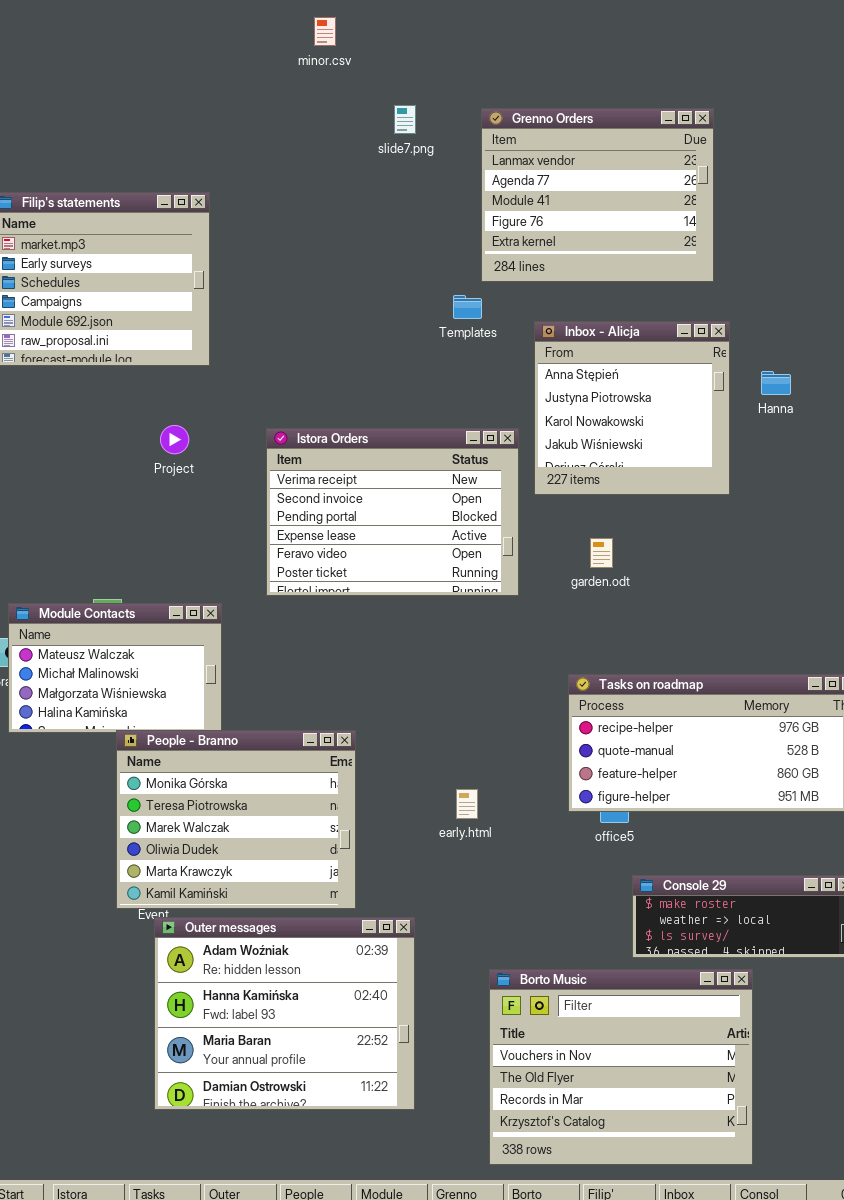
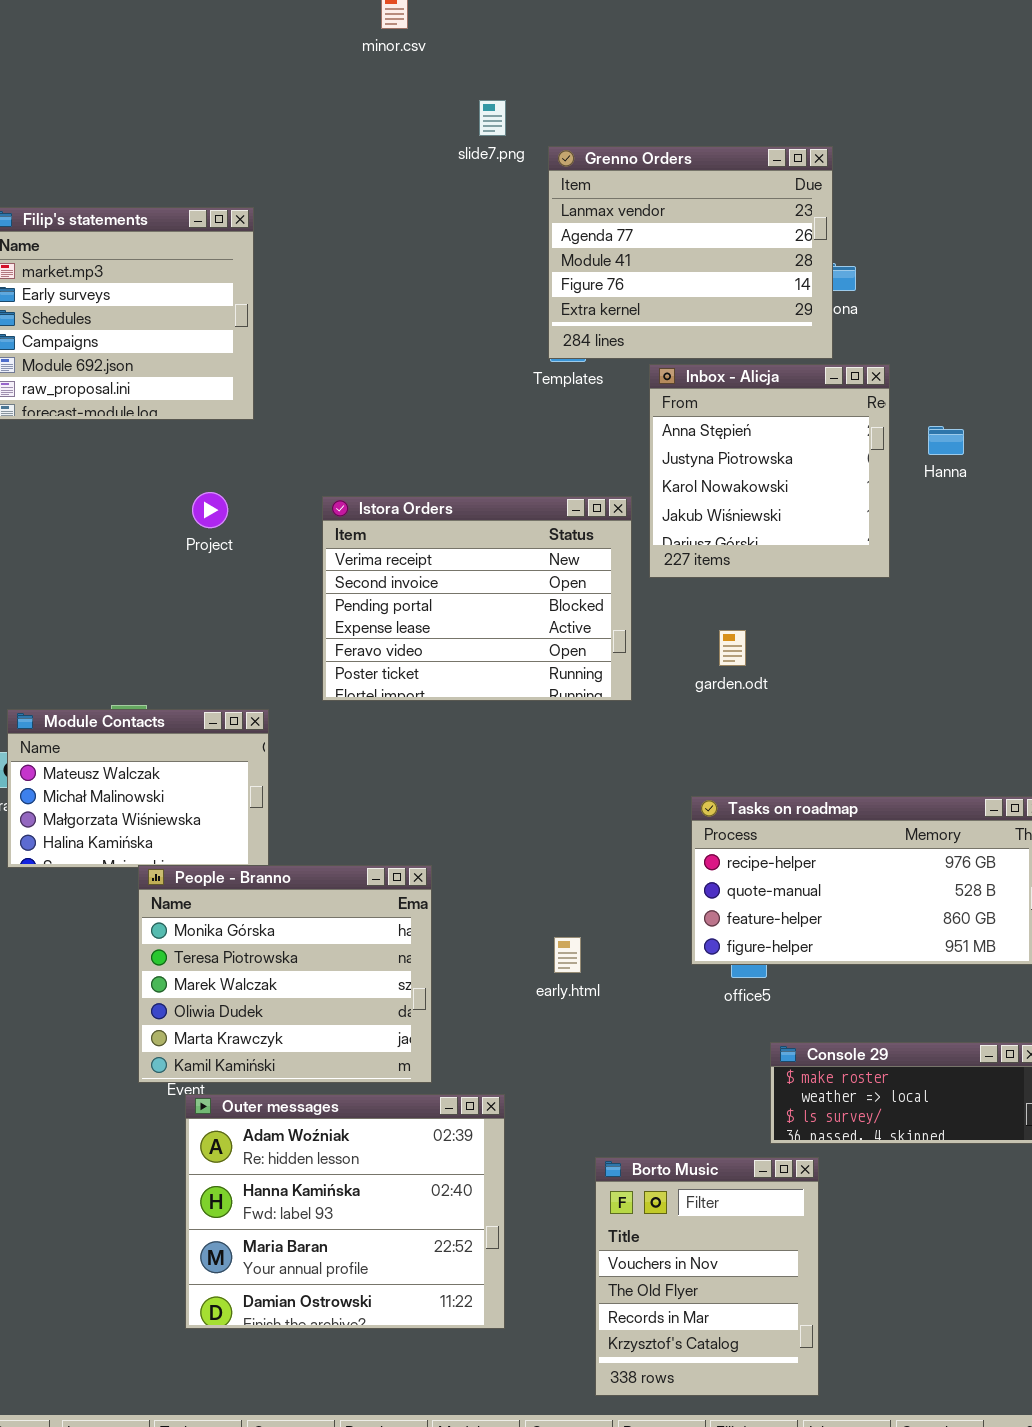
Grenno Orders: [481,108,714,282] -> [548,146,833,359], moved
Borto Music: [489,969,753,1165] -> [595,1157,819,1396], resized

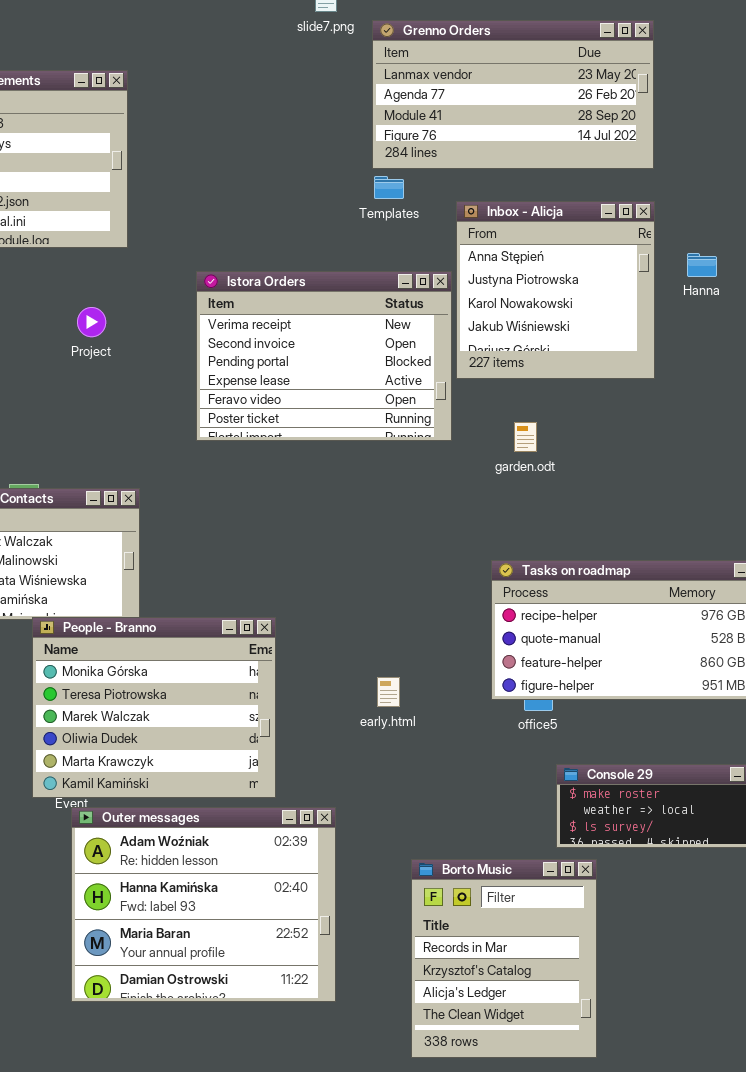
Grenno Orders: [548,146,833,359] -> [372,20,654,169], resized
Istora Orders: [322,496,632,701] -> [196,271,452,441], moved
Borto Music: [595,1157,819,1396] -> [411,859,597,1058], scrolled down 2 rows

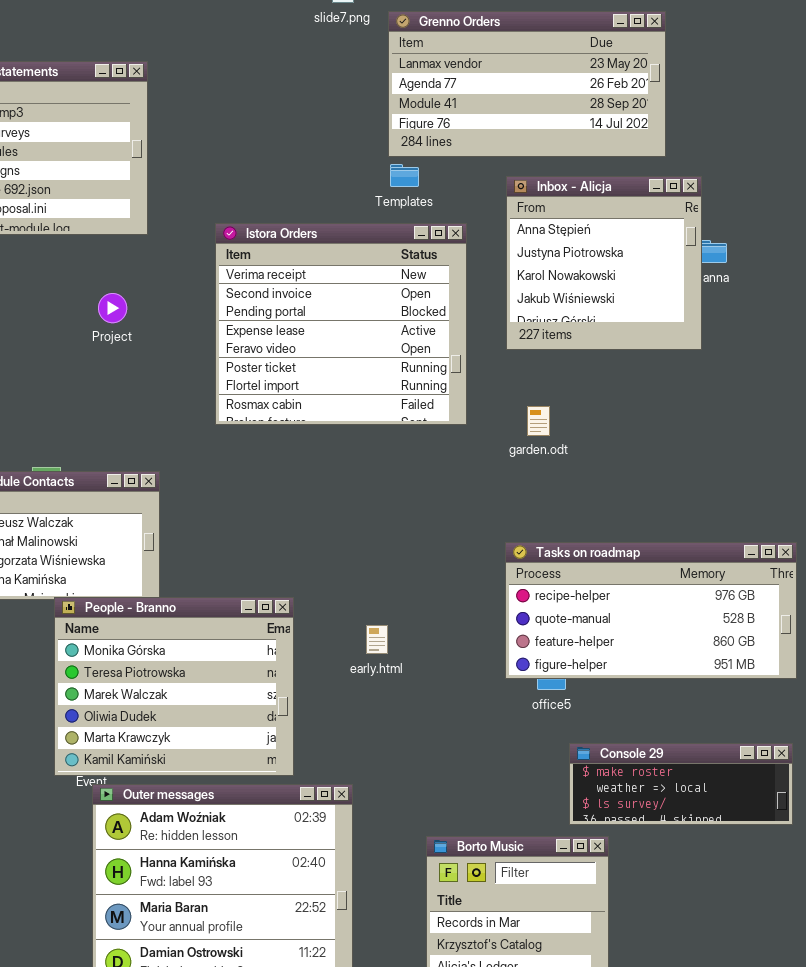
Inbox - Alicja: [456,201,655,379] -> [506,176,702,350], moved
Istora Orders: [196,271,452,441] -> [215,223,467,425], resized
early.html: [377,677,400,707] -> [366,625,388,654], moved

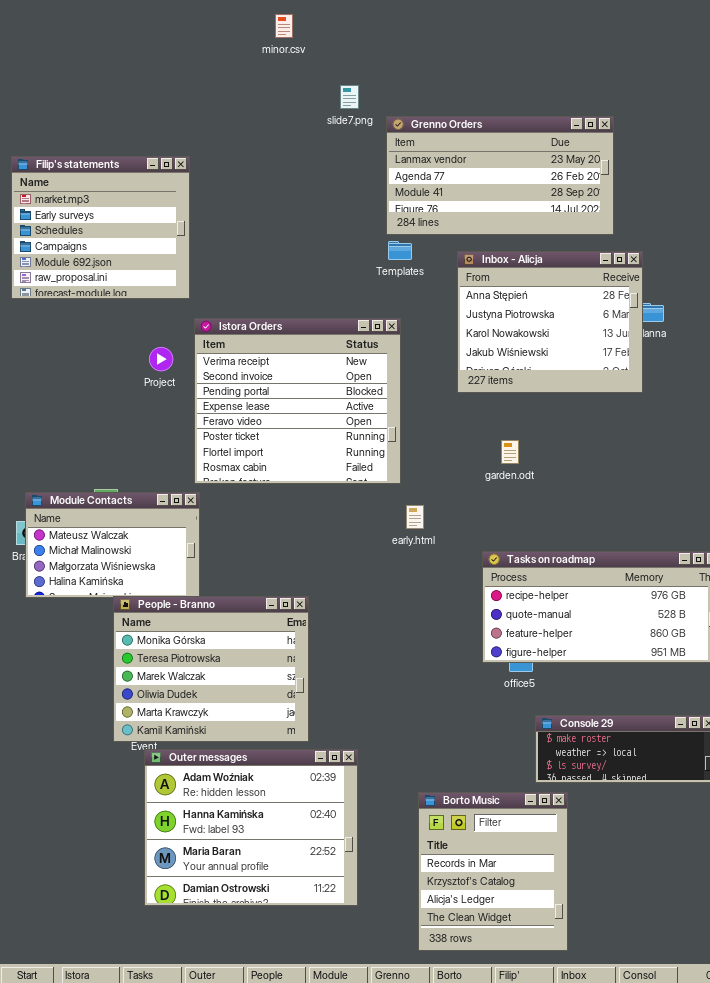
Inbox - Alicja: [506,176,702,350] -> [457,251,643,393], resized
Istora Orders: [215,223,467,425] -> [194,318,401,484], moved
early.html: [366,625,388,654] -> [406,505,424,529], moved

